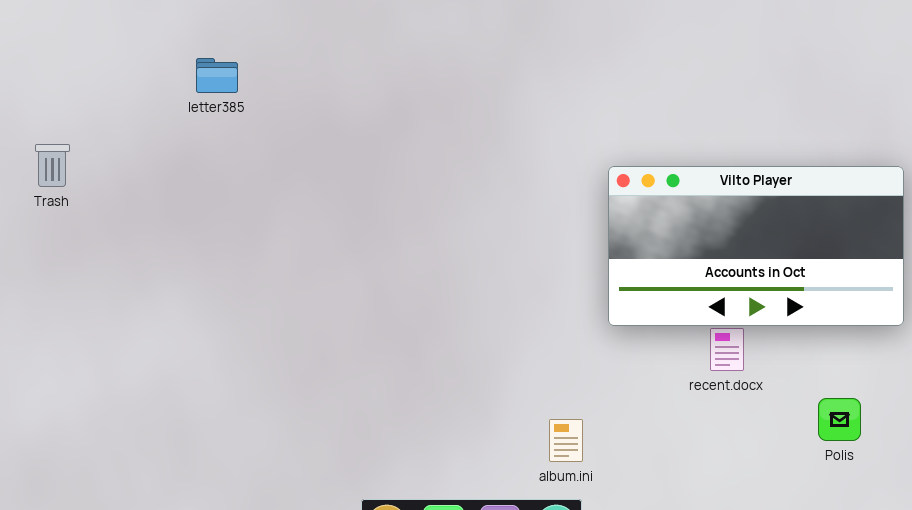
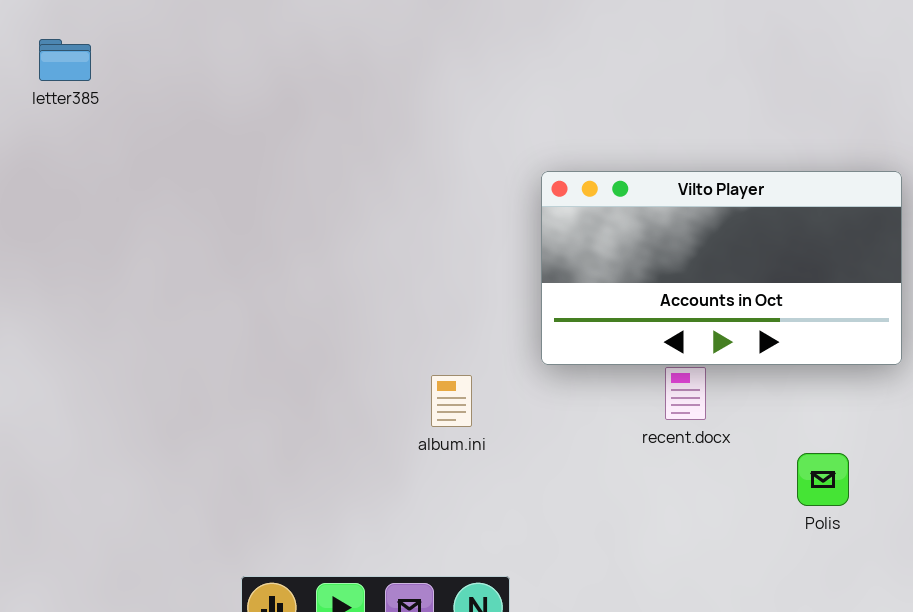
album.ini: [549,419,583,462] -> [431,375,472,427], moved

